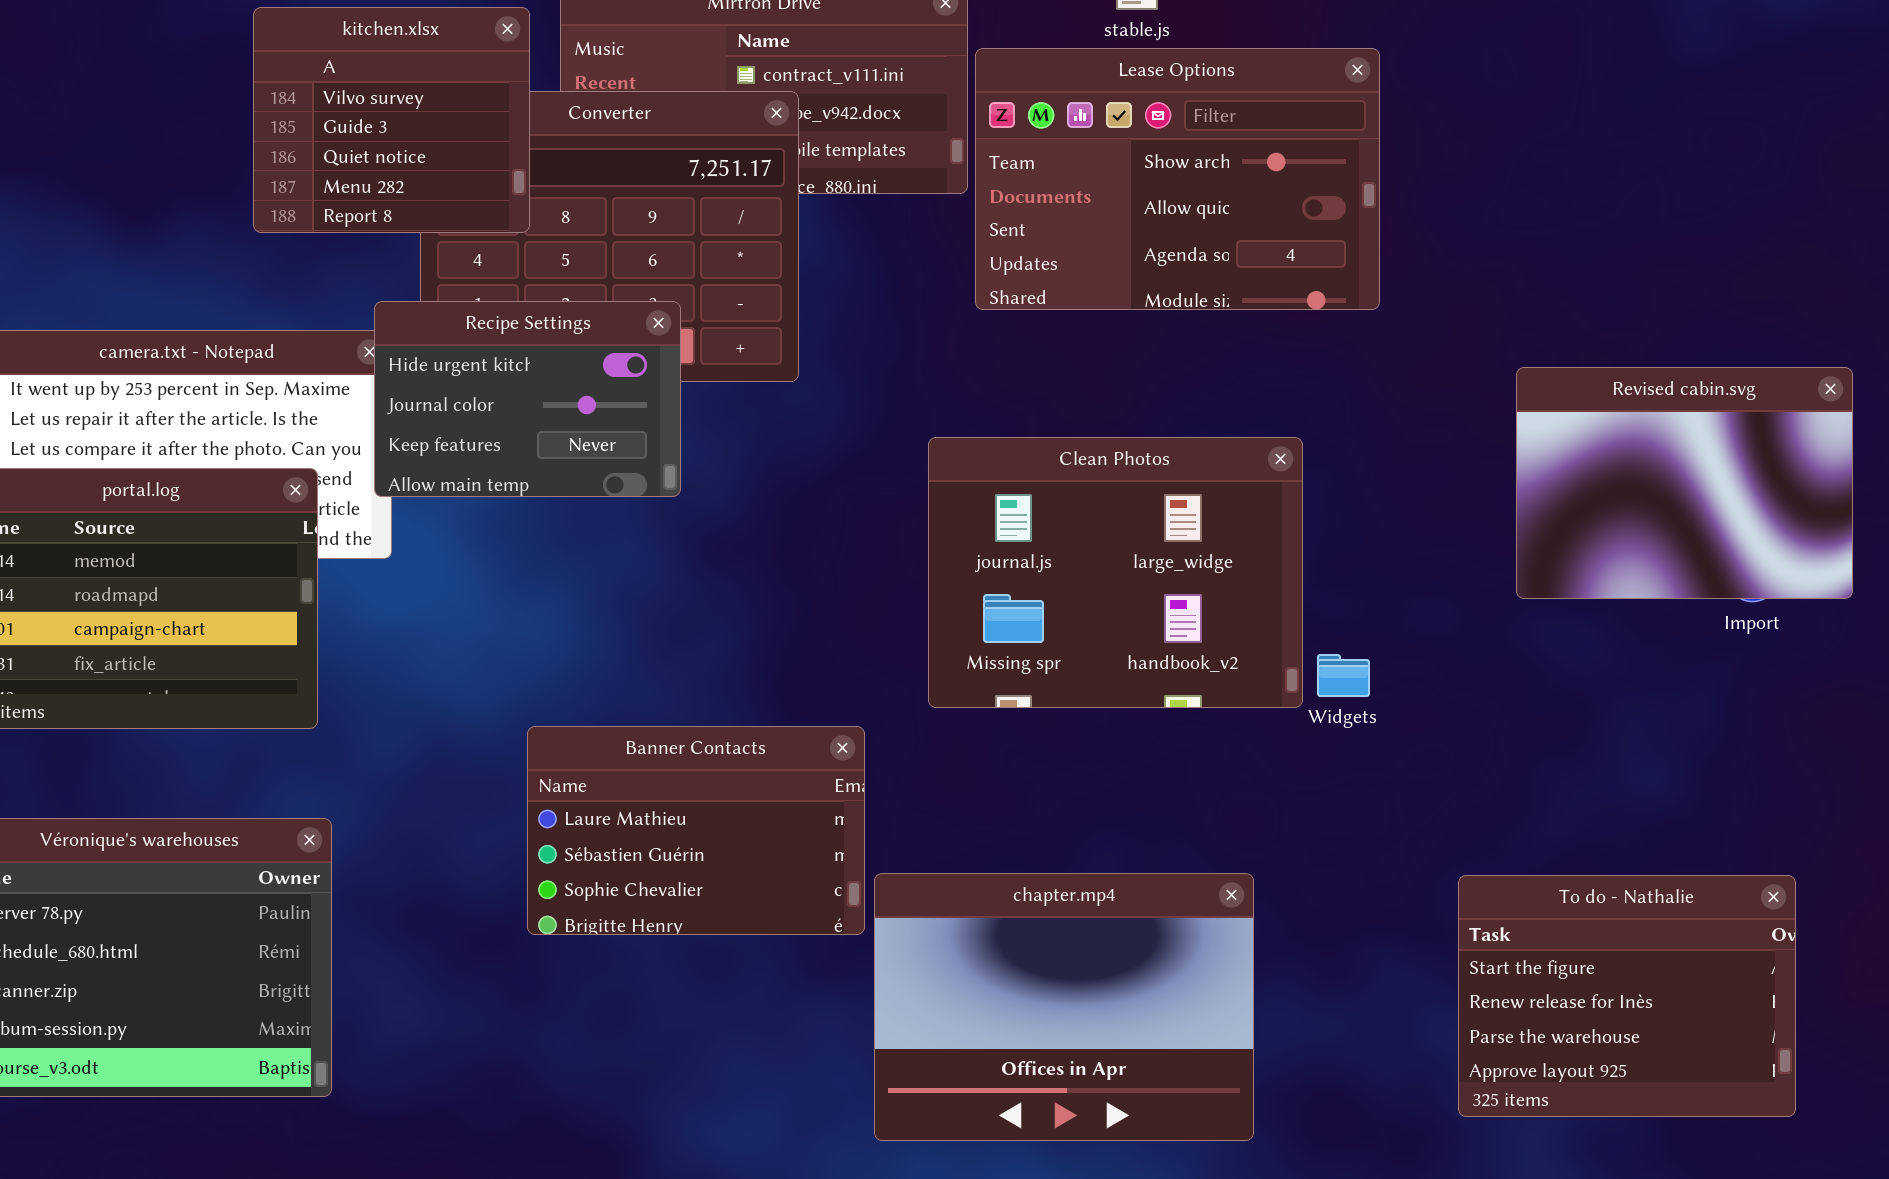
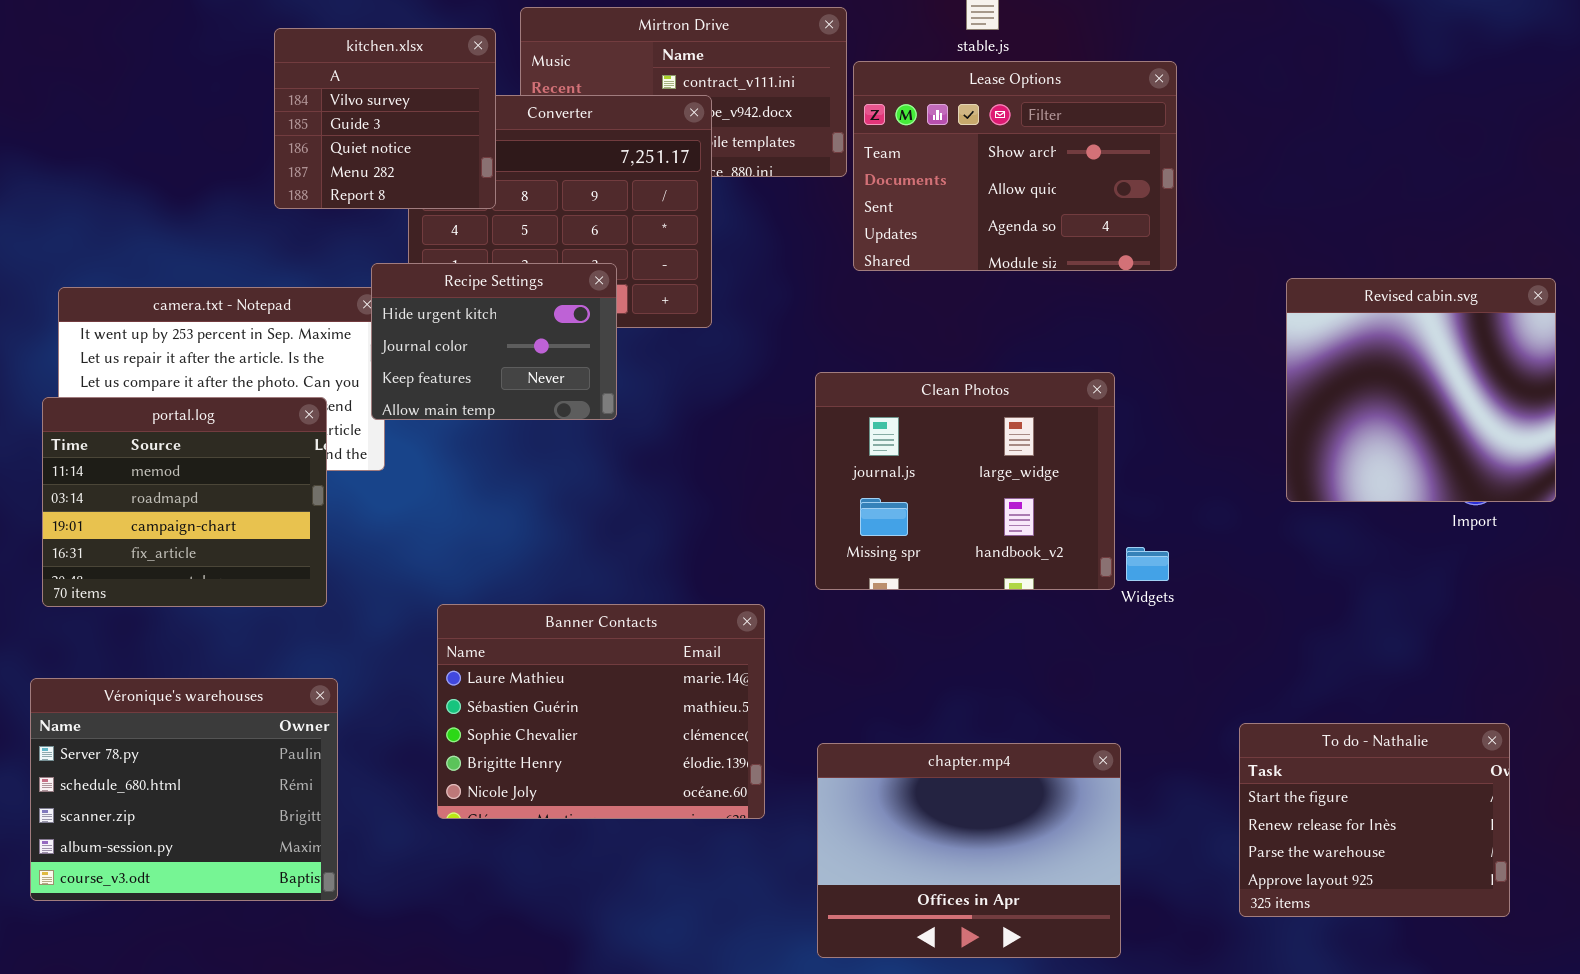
Revised cabin.svg: [1516,367,1853,599] -> [1286,278,1556,502], resized
Banner Contacts: [527,726,865,935] -> [437,604,765,819], resized
chapter.mp4: [874,873,1254,1141] -> [817,743,1121,958], moved

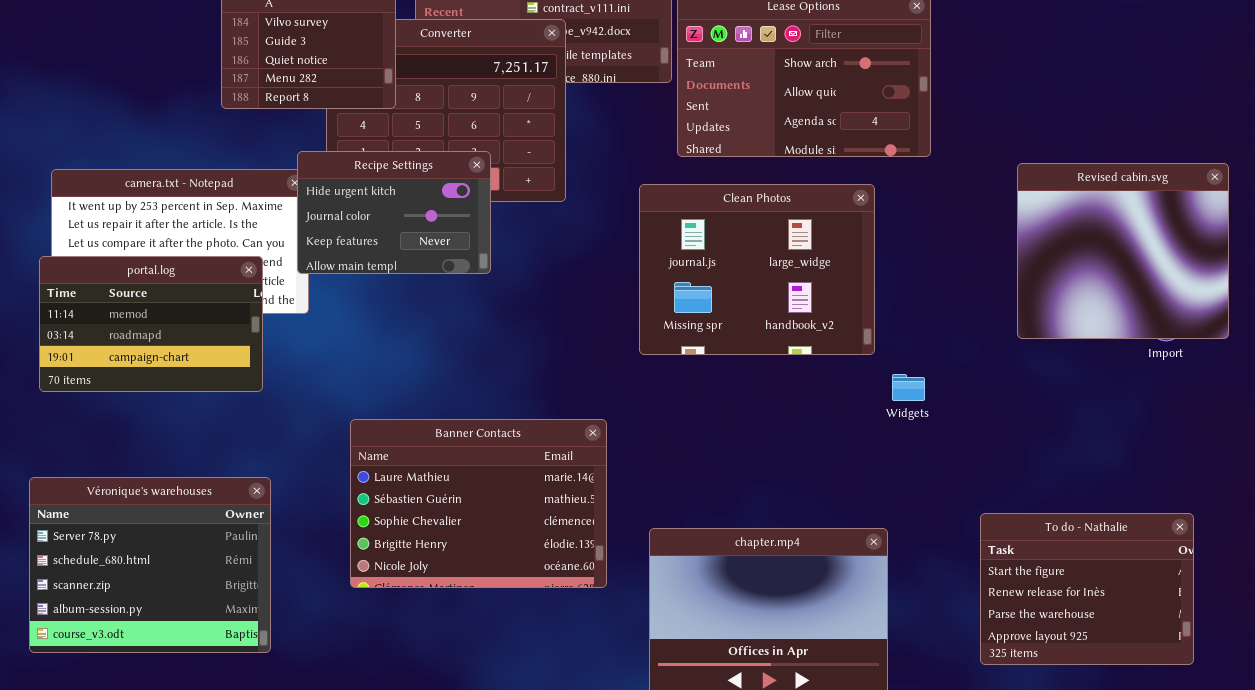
Clean Photos: [815,372,1115,590] -> [639,184,875,355], moved
portal.log: [42,397,327,607] -> [39,256,263,392], resized

